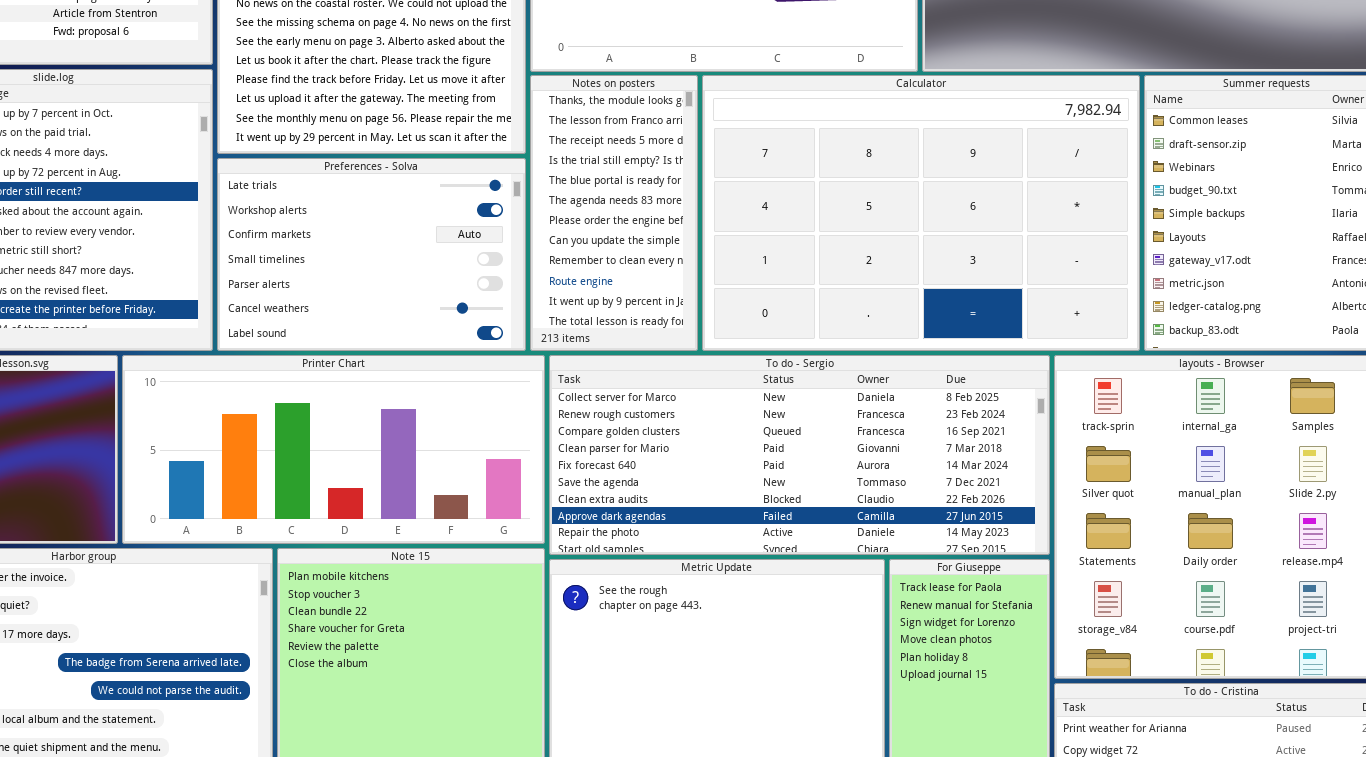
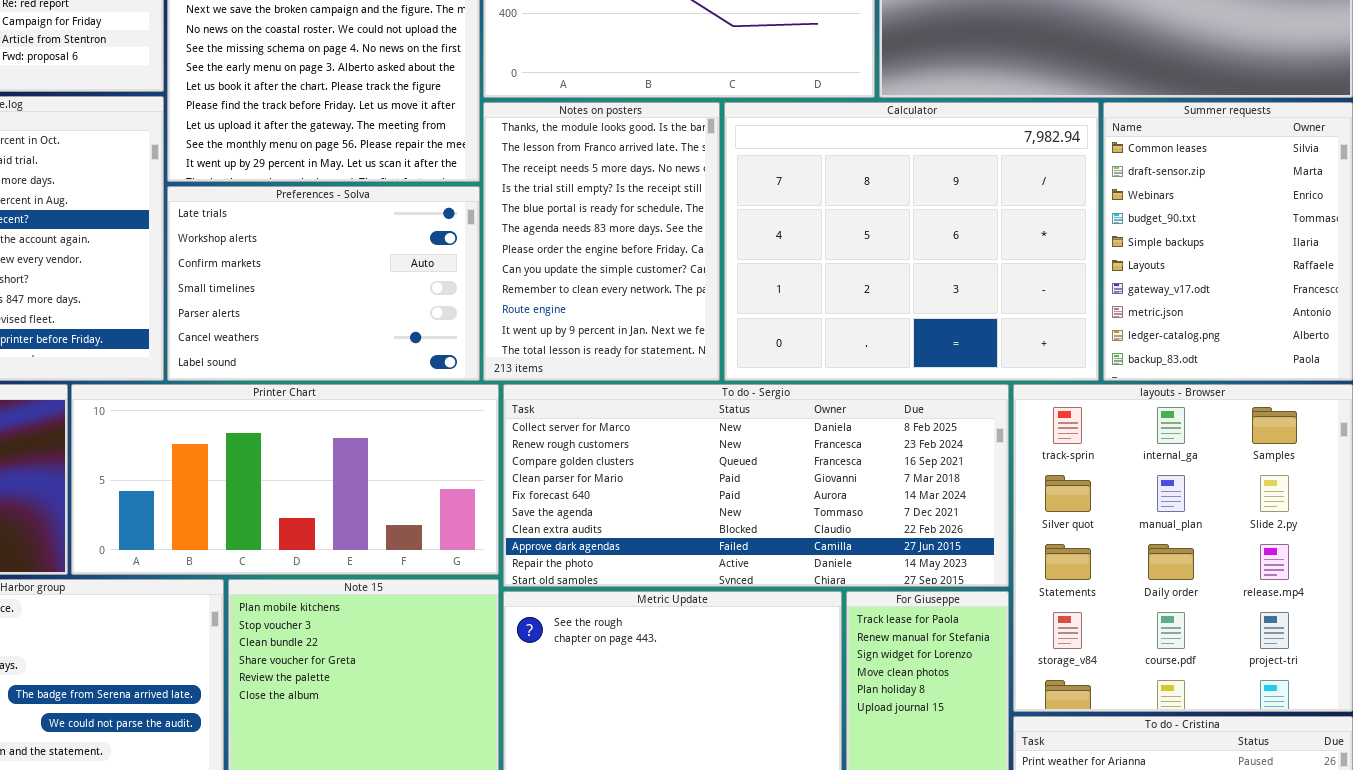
Notes on posters: [530,75,698,351] -> [483,102,720,381], resized
Calculator: [702,75,1140,351] -> [724,102,1099,381], resized

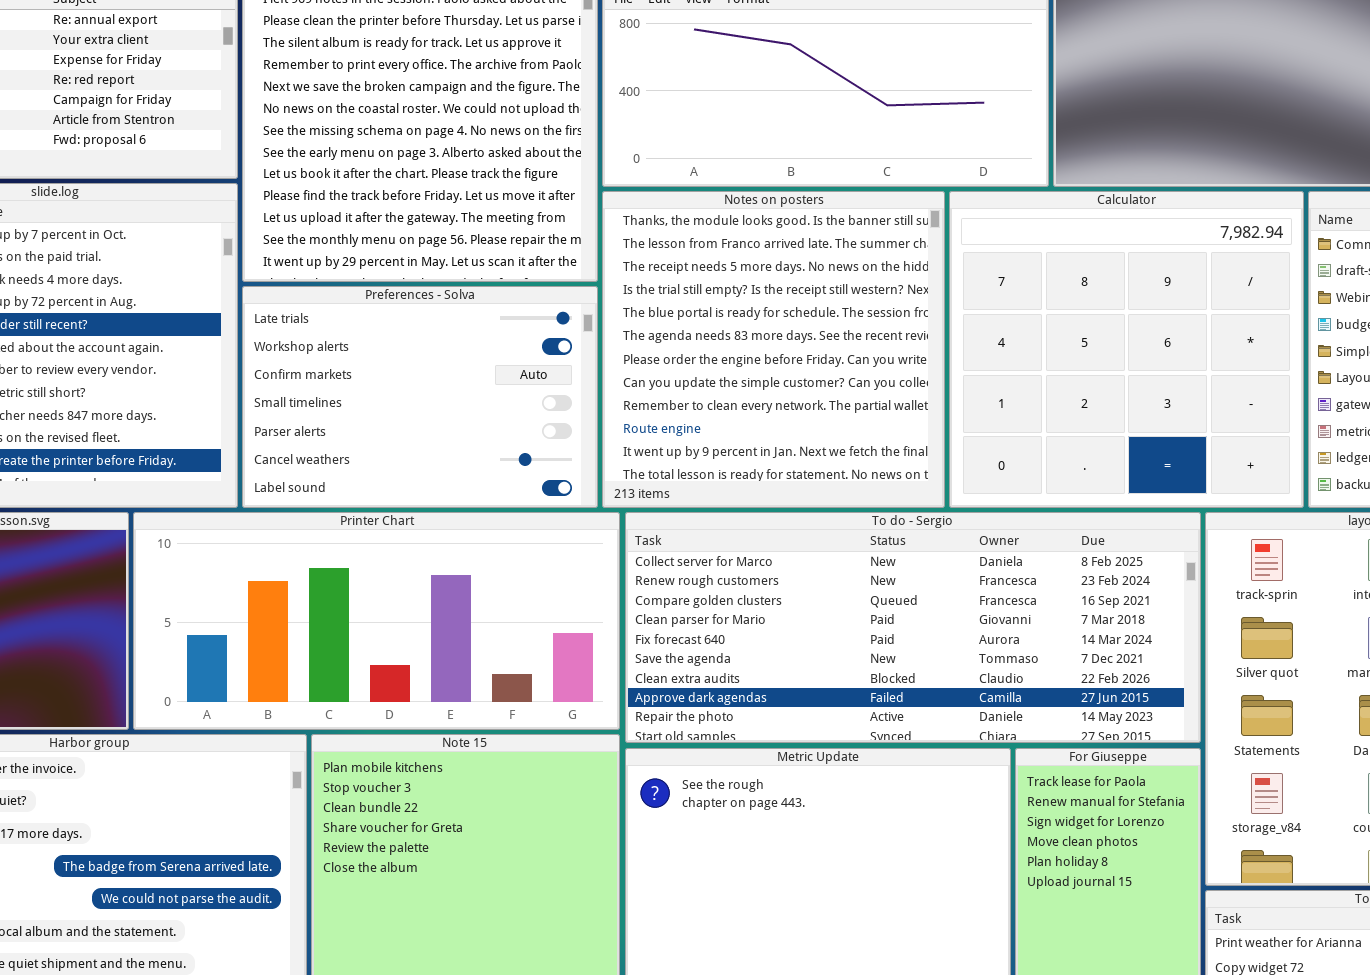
Notes on posters: [483,102,720,381] -> [602,191,945,508], resized
Calculator: [724,102,1099,381] -> [949,191,1304,508], resized

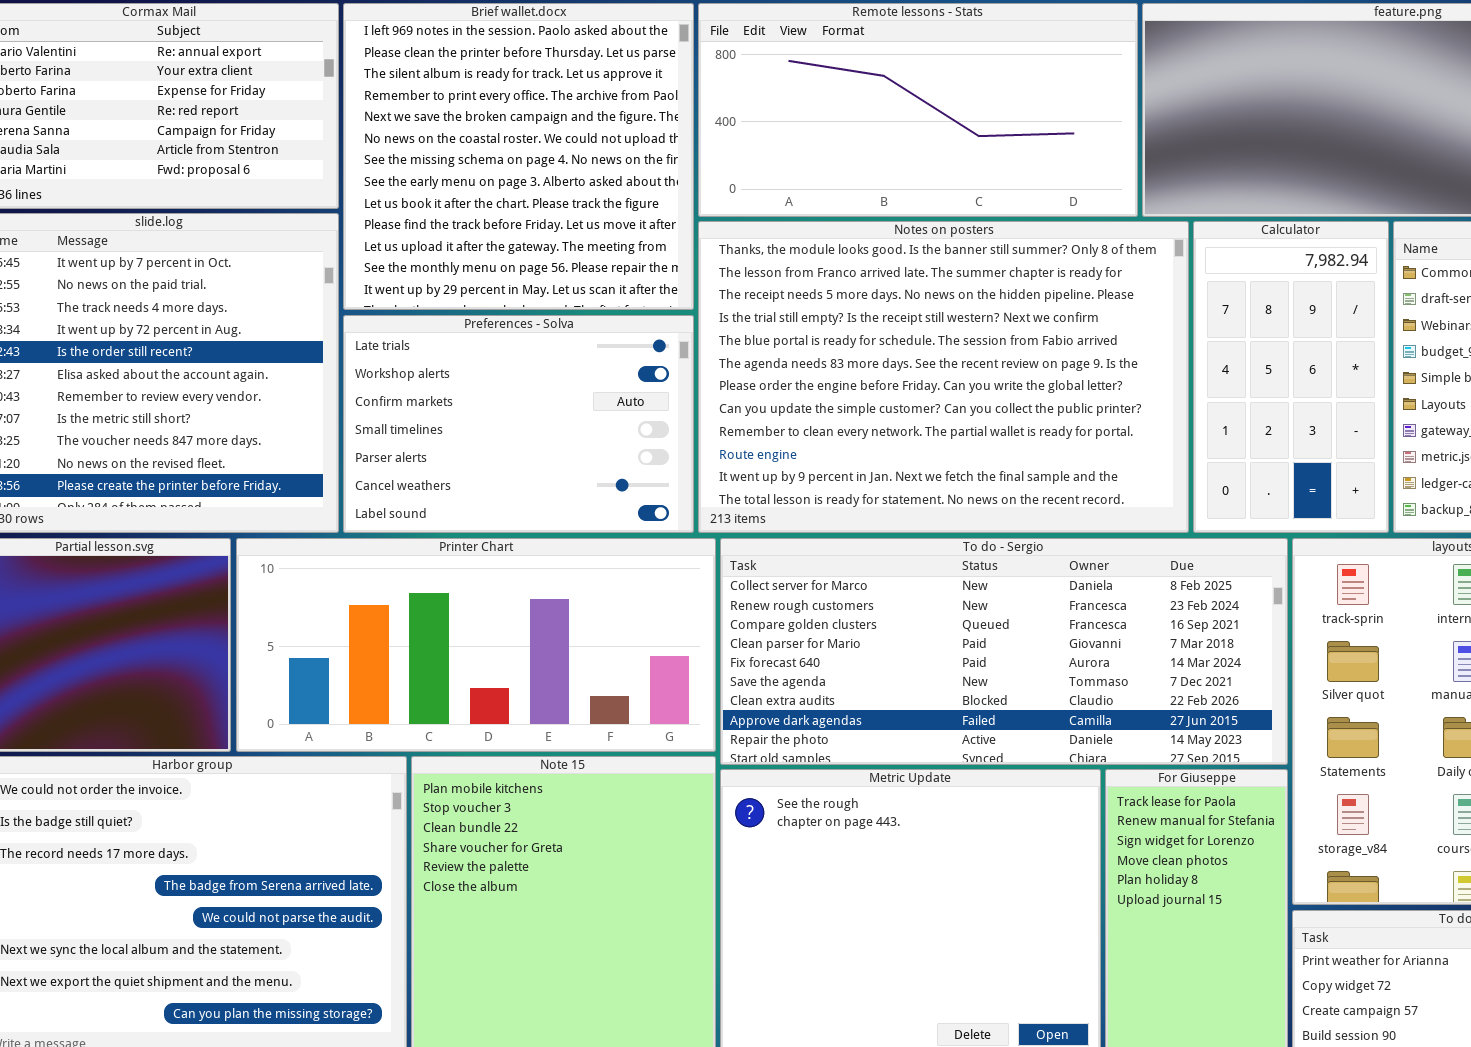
Notes on posters: [602,191,945,508] -> [698,221,1189,533], resized
Calculator: [949,191,1304,508] -> [1193,221,1389,533], resized

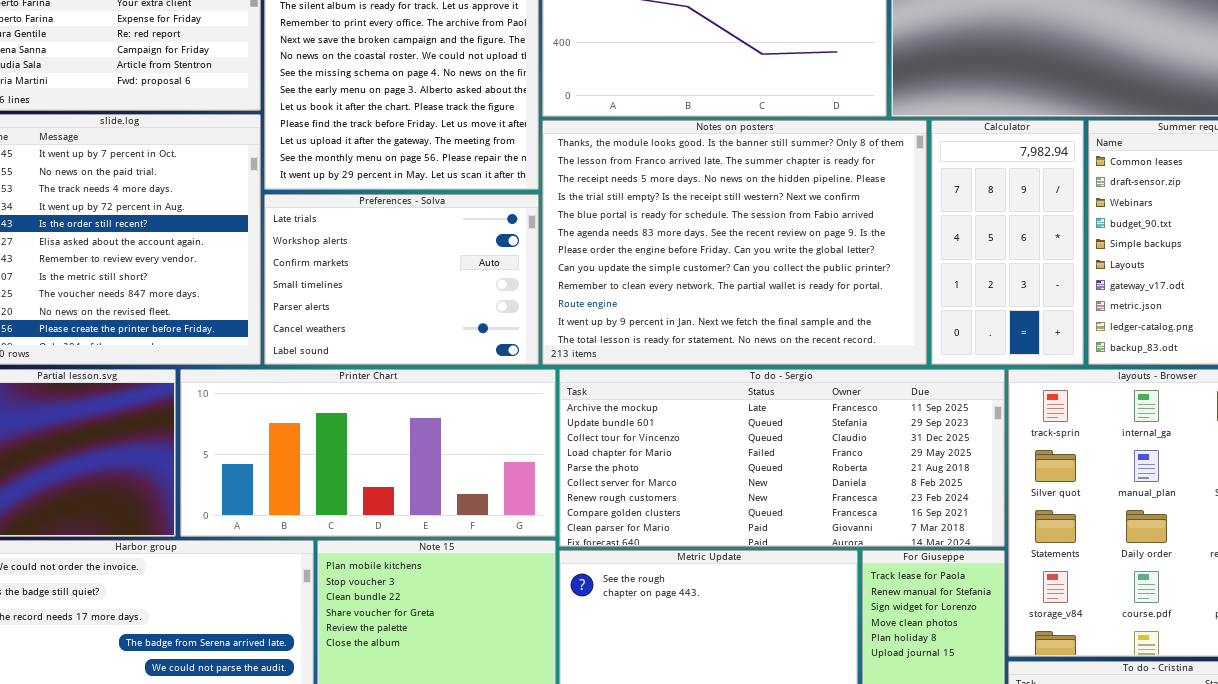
To do - Sergio: [720,538,1288,765] -> [559,369,1005,547], scrolled up 5 rows

